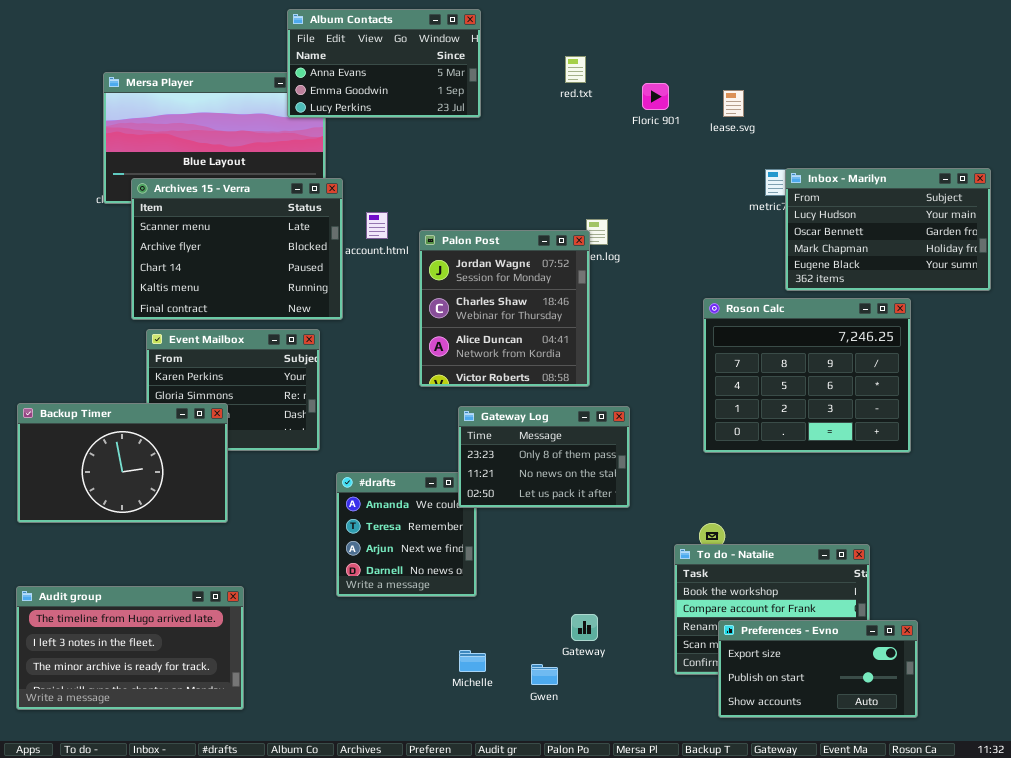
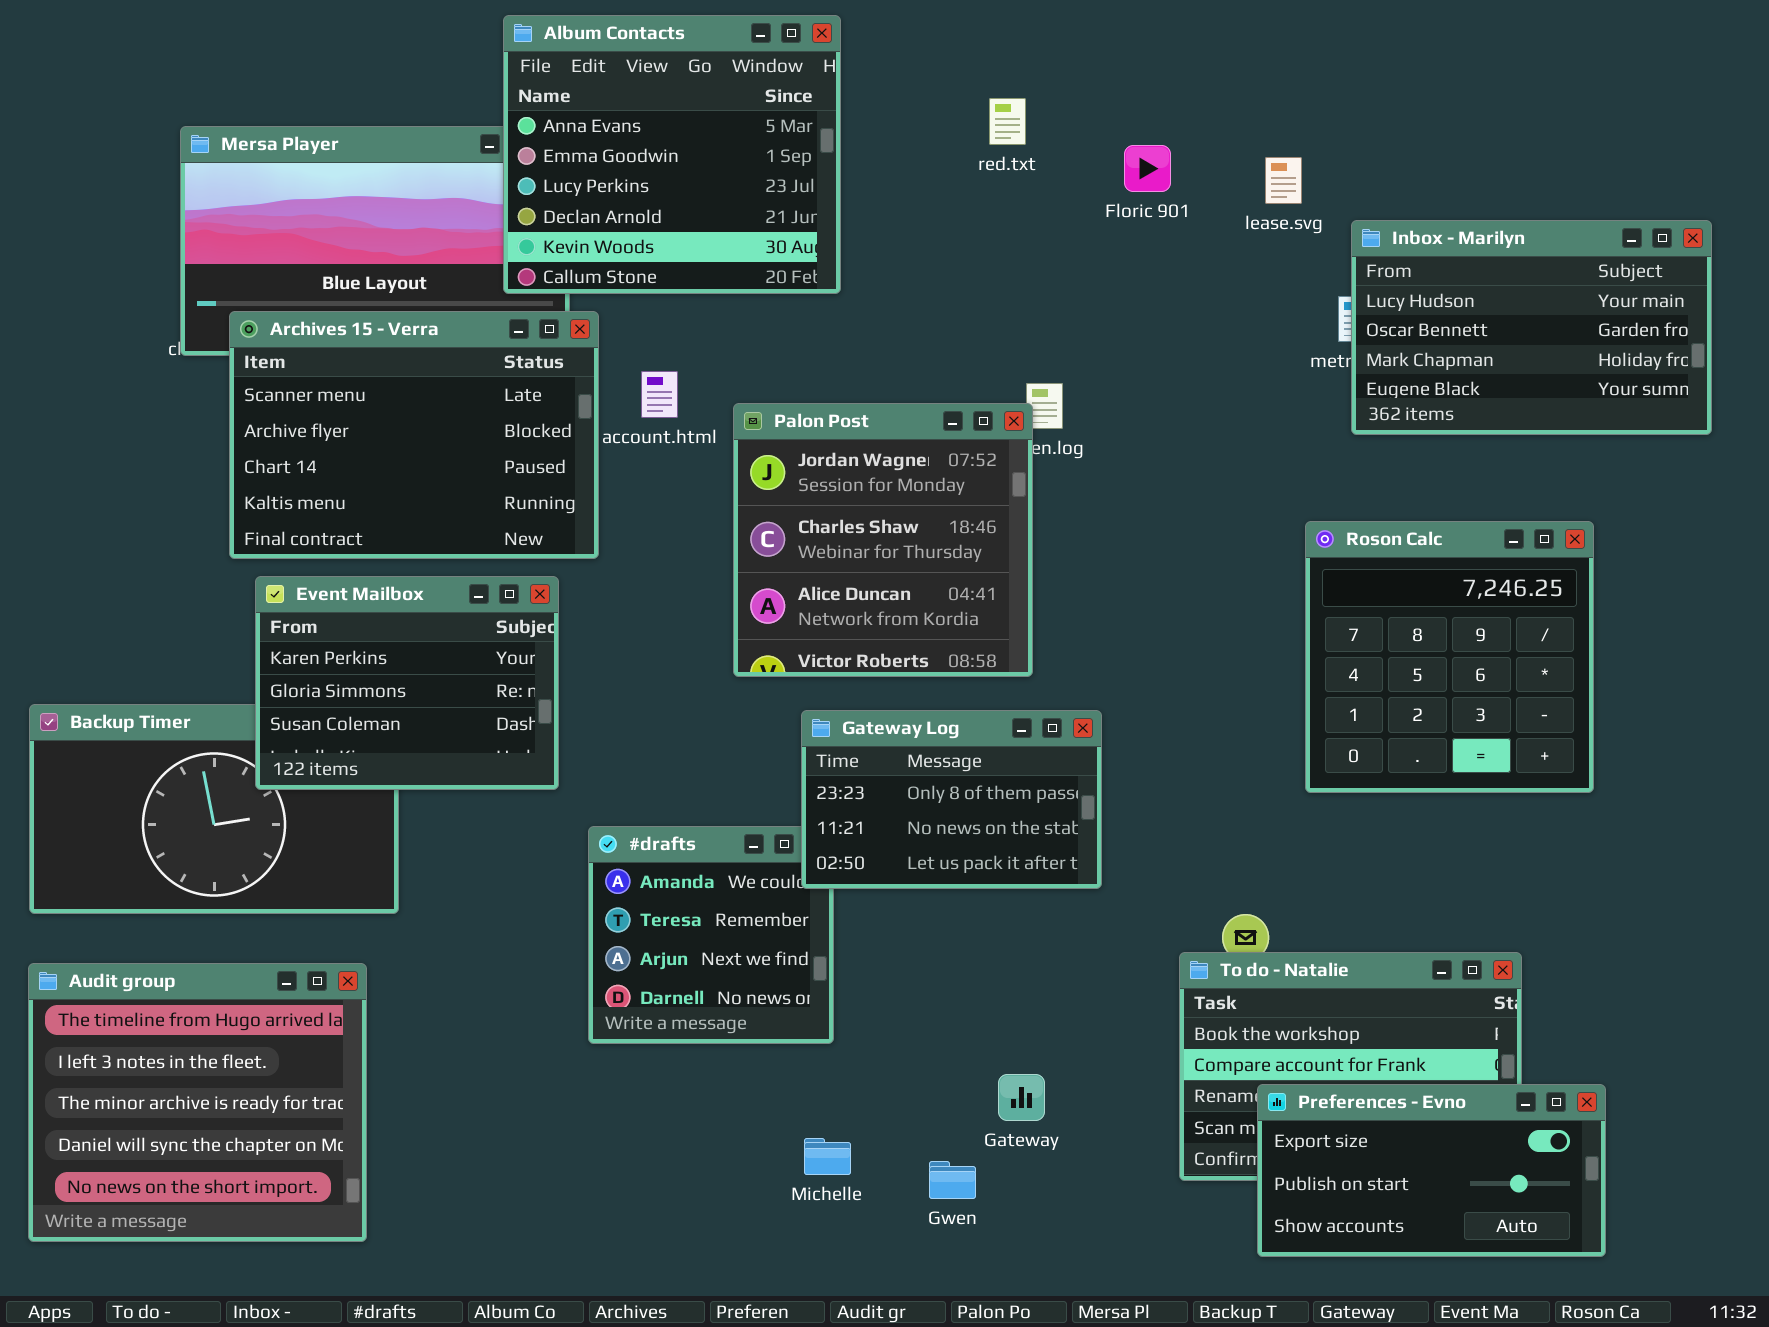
Album Contacts: [287,9,481,118] -> [503,15,841,294], resized
Inbox - Marilyn: [785,168,991,291] -> [1351,220,1712,435], moved
Roson Calc: [703,298,911,453] -> [1305,521,1594,793], resized
Event Mailbox: [146,329,320,451] -> [255,576,559,790], raised
Audit group: [16,586,244,710] -> [28,963,367,1242], resized

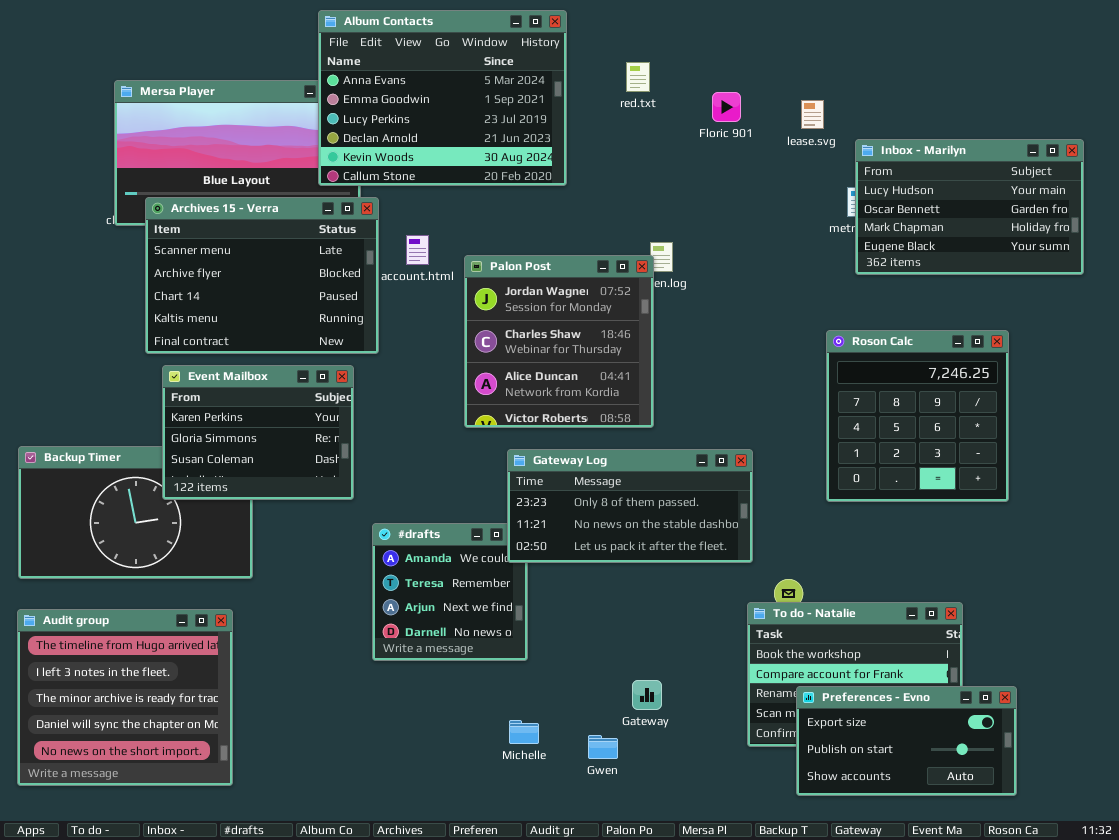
Album Contacts: [503,15,841,294] -> [318,10,567,186], resized
Gateway Log: [801,710,1102,889] -> [507,449,753,563], resized

